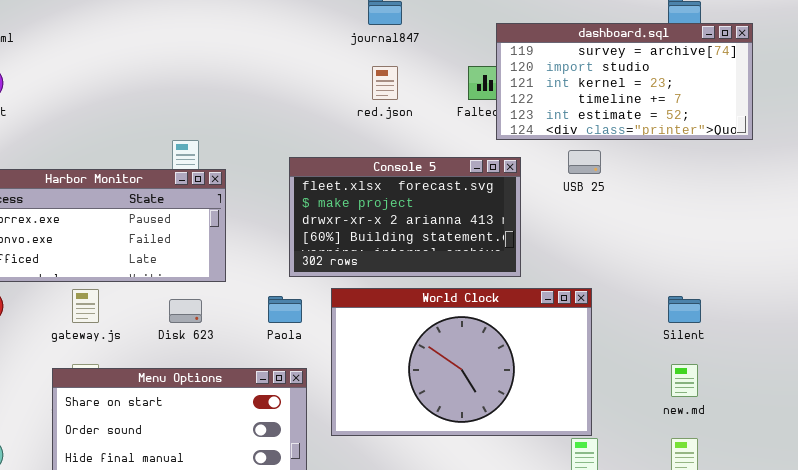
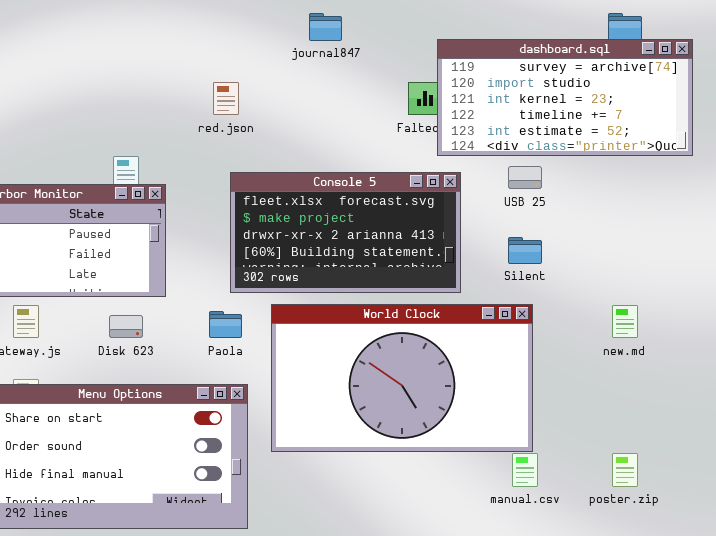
red.json: [372,66,398,100] -> [213,82,239,115], moved
Silent: [668,296,701,323] -> [508,237,542,264], moved
new.md: [671,364,698,397] -> [612,305,638,338], moved

